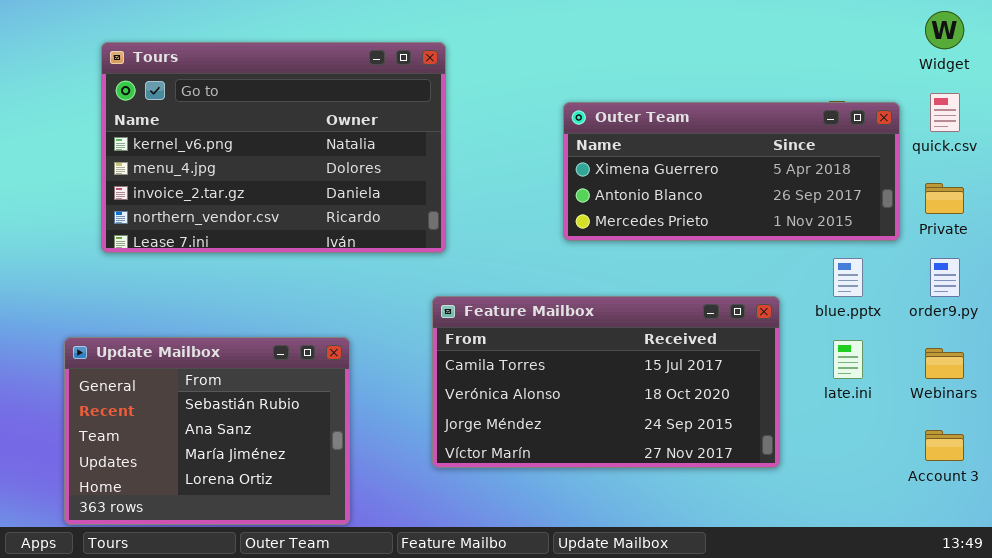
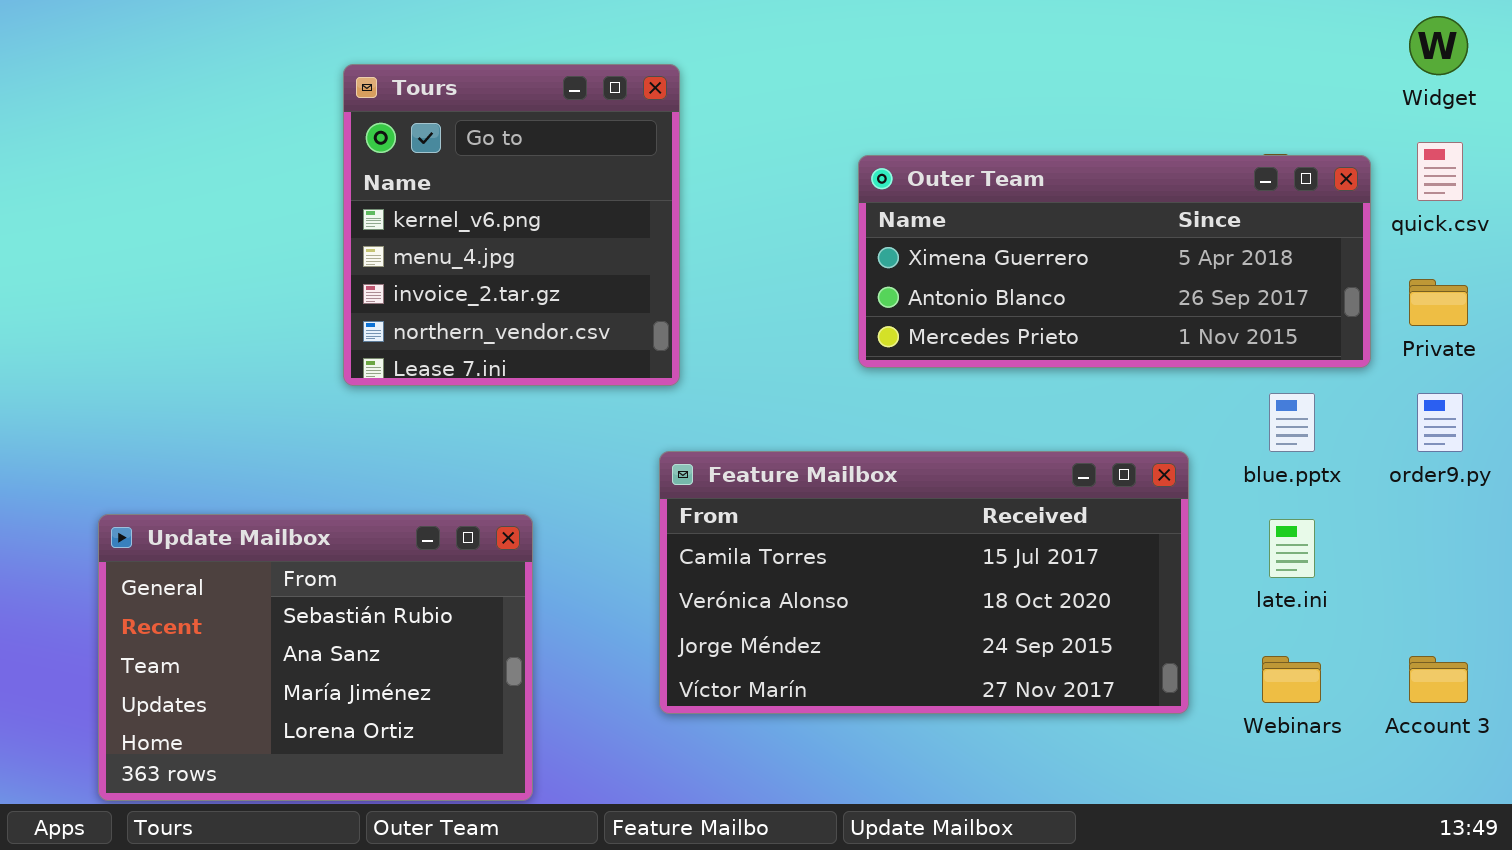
Tours: [101,42,446,253] -> [343,64,680,386], resized
Webinars: [925,348,964,379] -> [1262,656,1321,703], moved

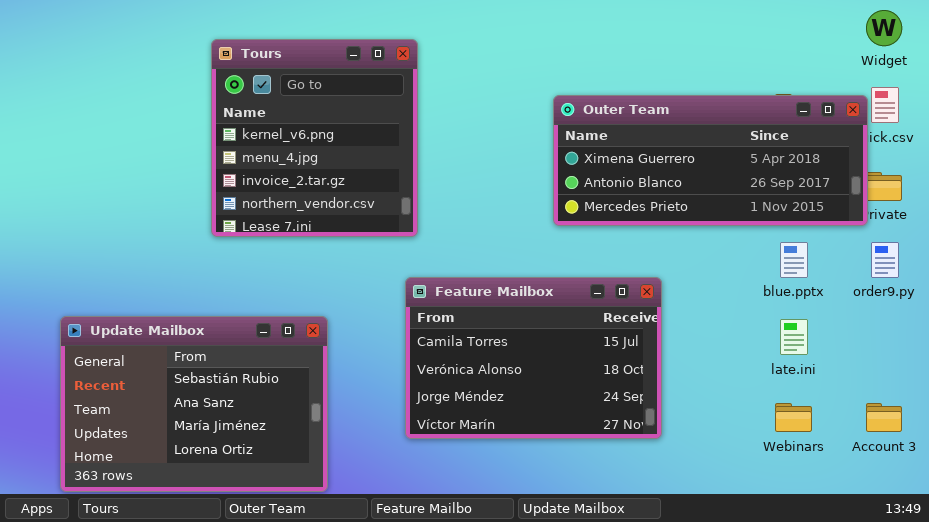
Outer Team: [858,155,1371,368] -> [553,95,868,226], moved
Feature Mailbox: [659,451,1189,714] -> [405,277,662,439], resized

